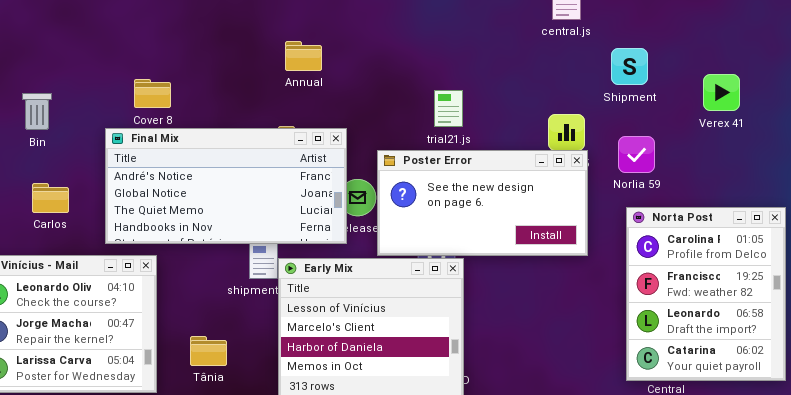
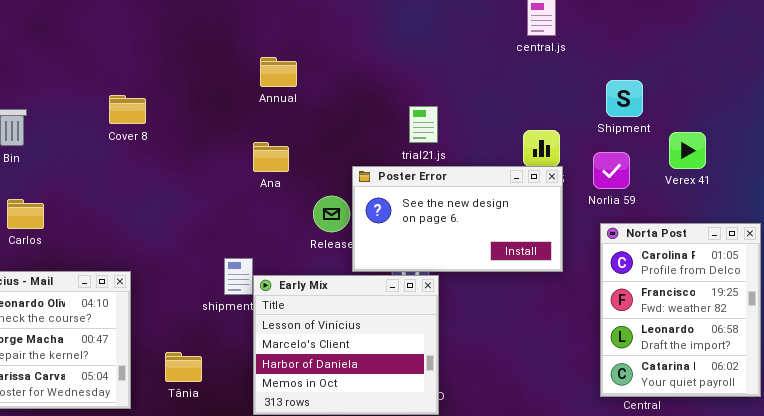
Shipment: [611,48,648,85] -> [606,80,643,117], moved
Verex 41: [703,74,740,111] -> [669,132,706,169], moved
Final Mix: [105,128,347,244] -> none, closed

